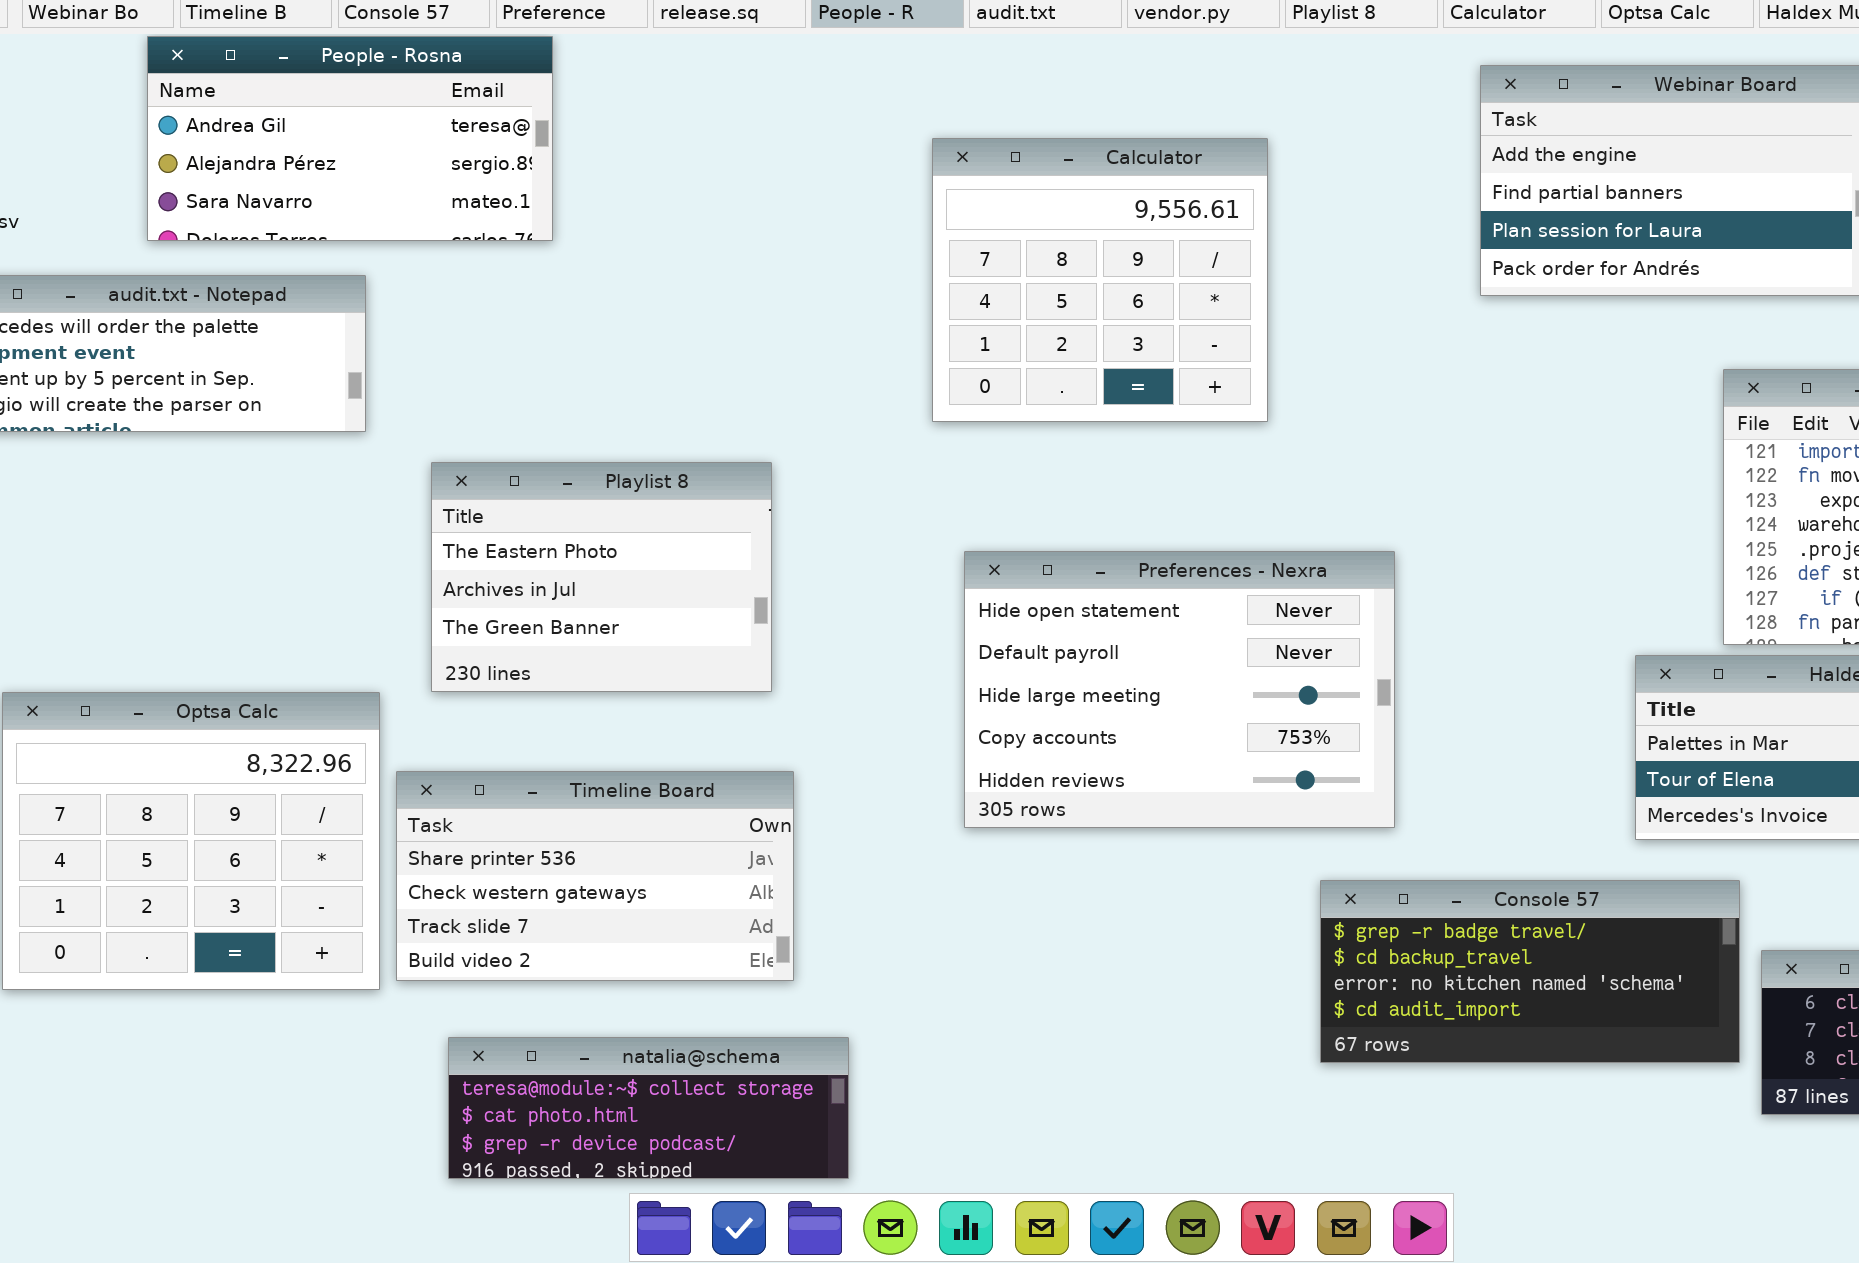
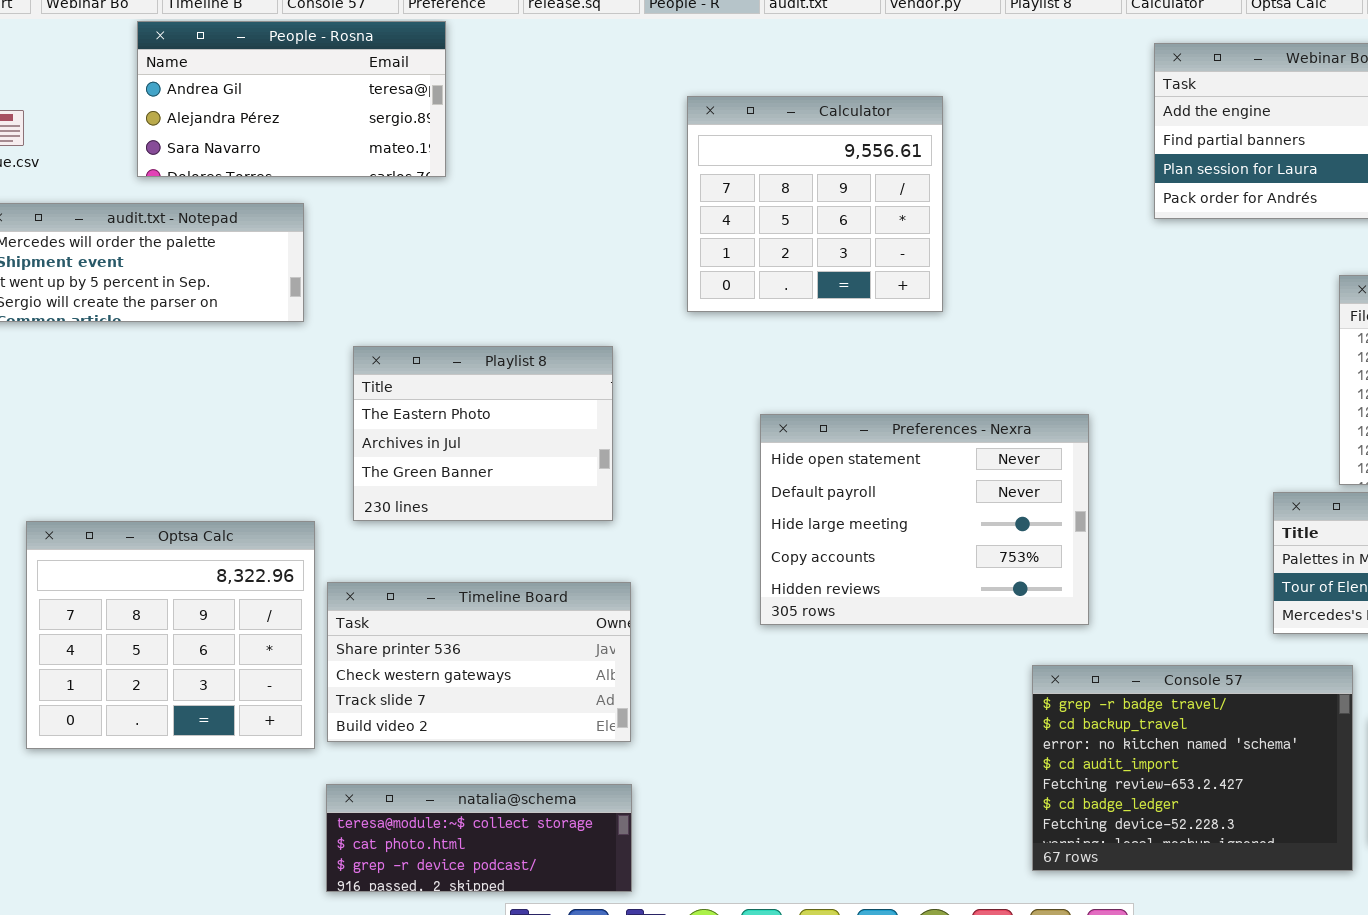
Calculator: [932,138,1268,422] -> [687,96,943,312], moved
Console 57: [1320,880,1740,1063] -> [1032,665,1353,871], resized
natalia@schema: [448,1037,849,1179] -> [326,784,632,892], moved

